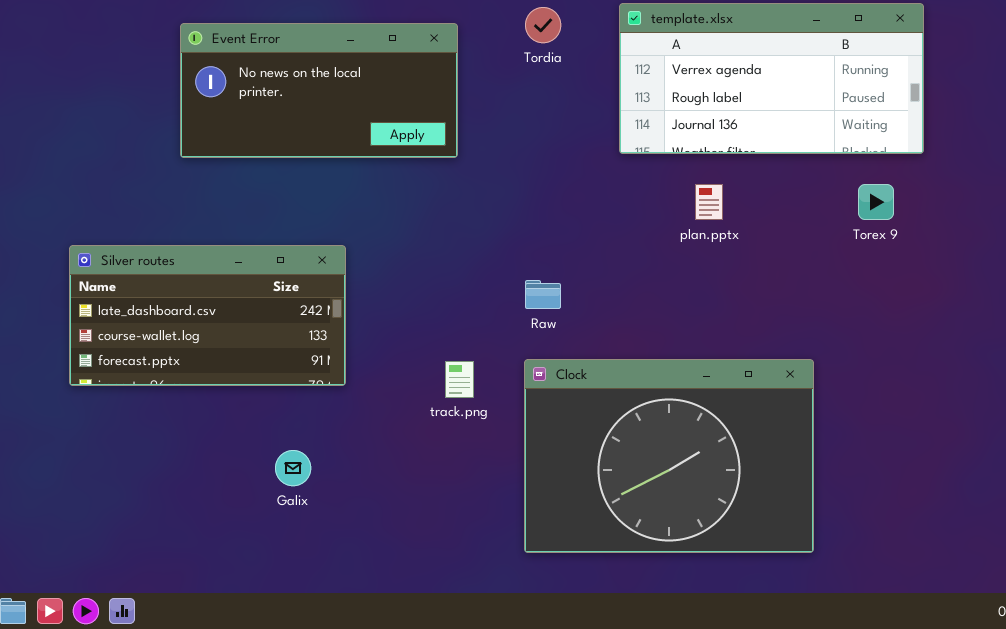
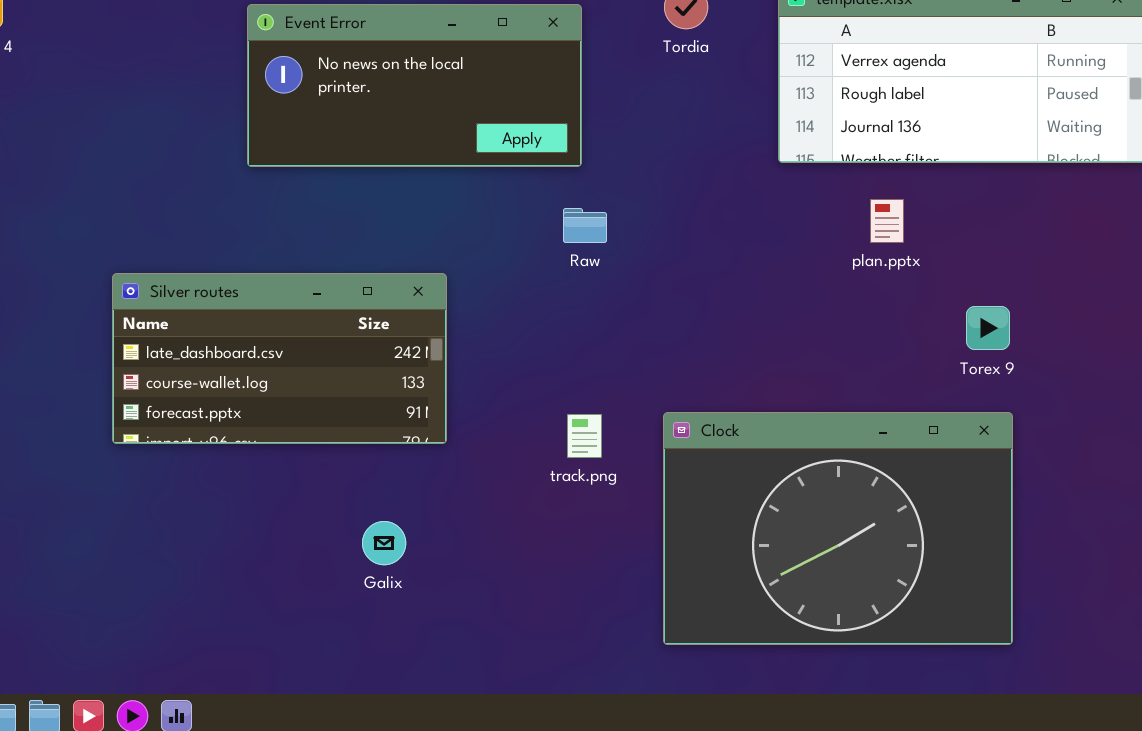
Torex 9: [858,184,894,220] -> [966,306,1010,350], moved
Raw: [525,280,561,309] -> [563,208,607,243], moved

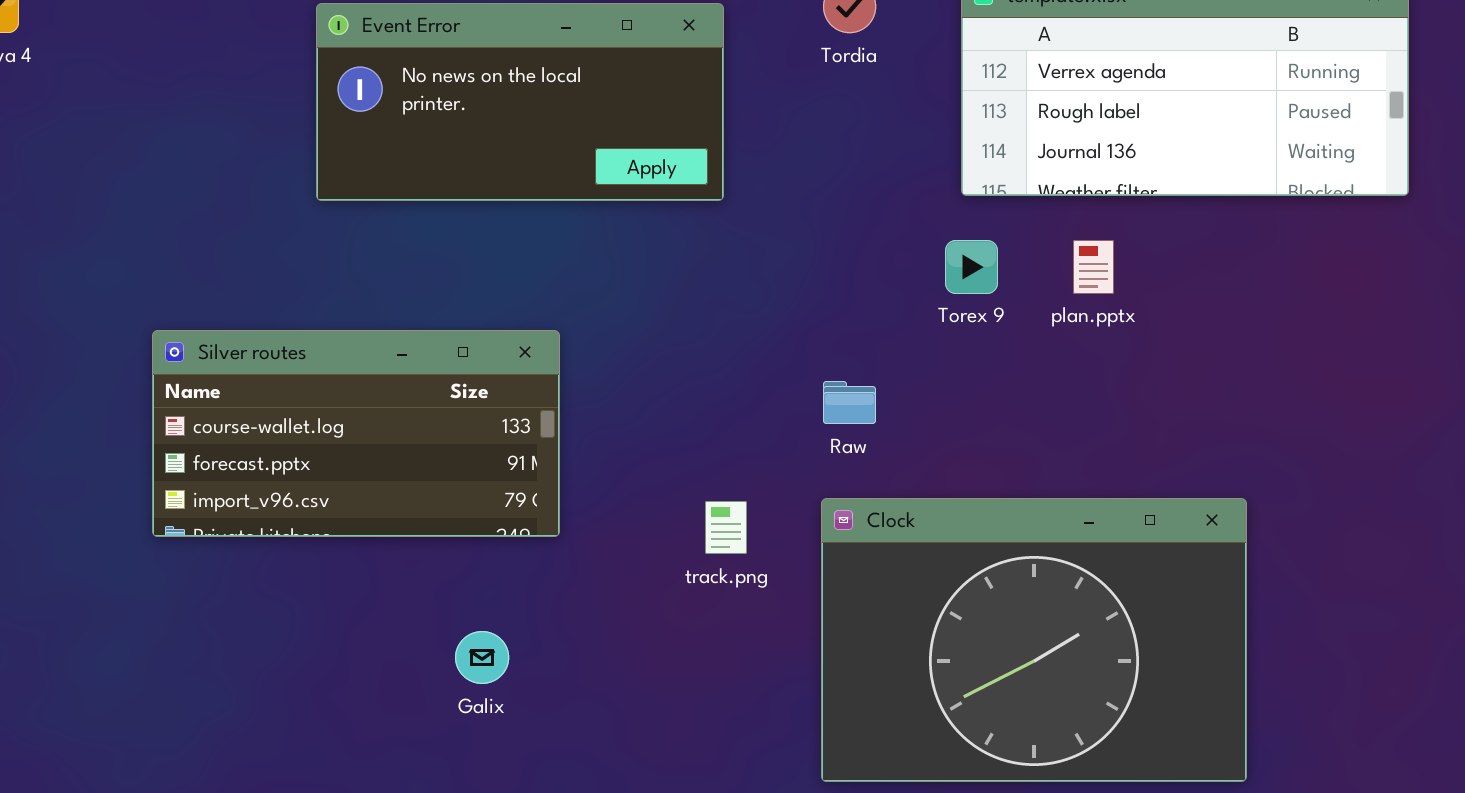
Raw: [563,208,607,243] -> [823,381,876,424], moved
Silver routes: [112,273,447,444] -> [152,330,560,537], scrolled down 1 row
Torex 9: [966,306,1010,350] -> [945,240,998,294], moved

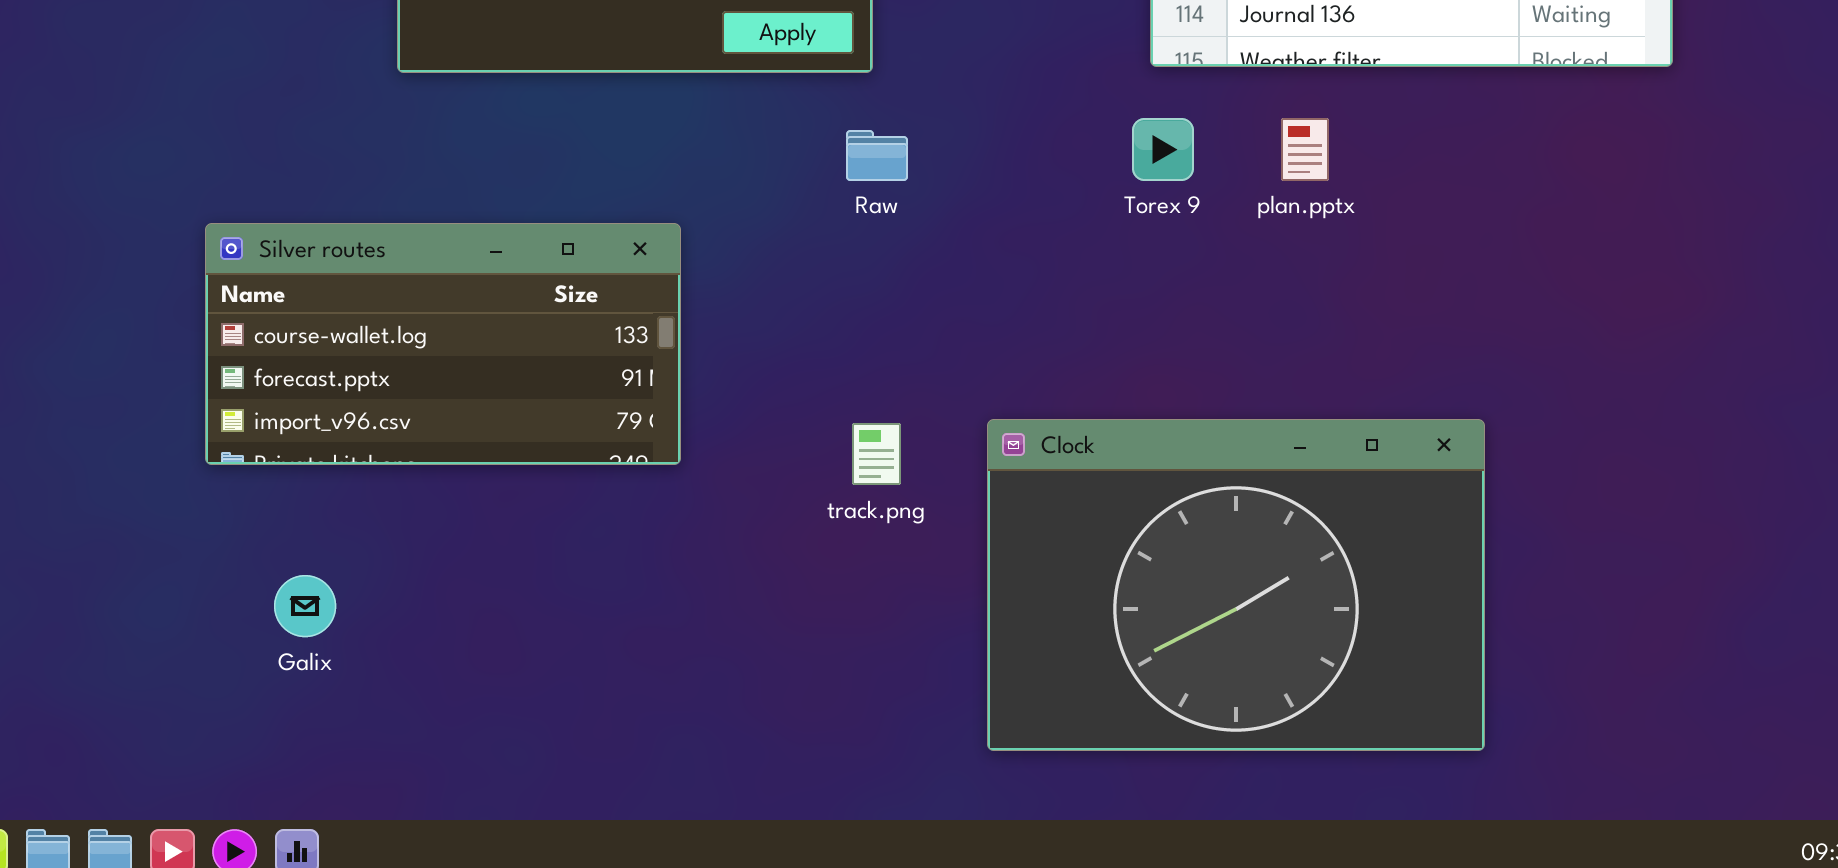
Raw: [823,381,876,424] -> [846,130,908,181], moved
Galix: [455,631,509,684] -> [274,575,336,637], moved

